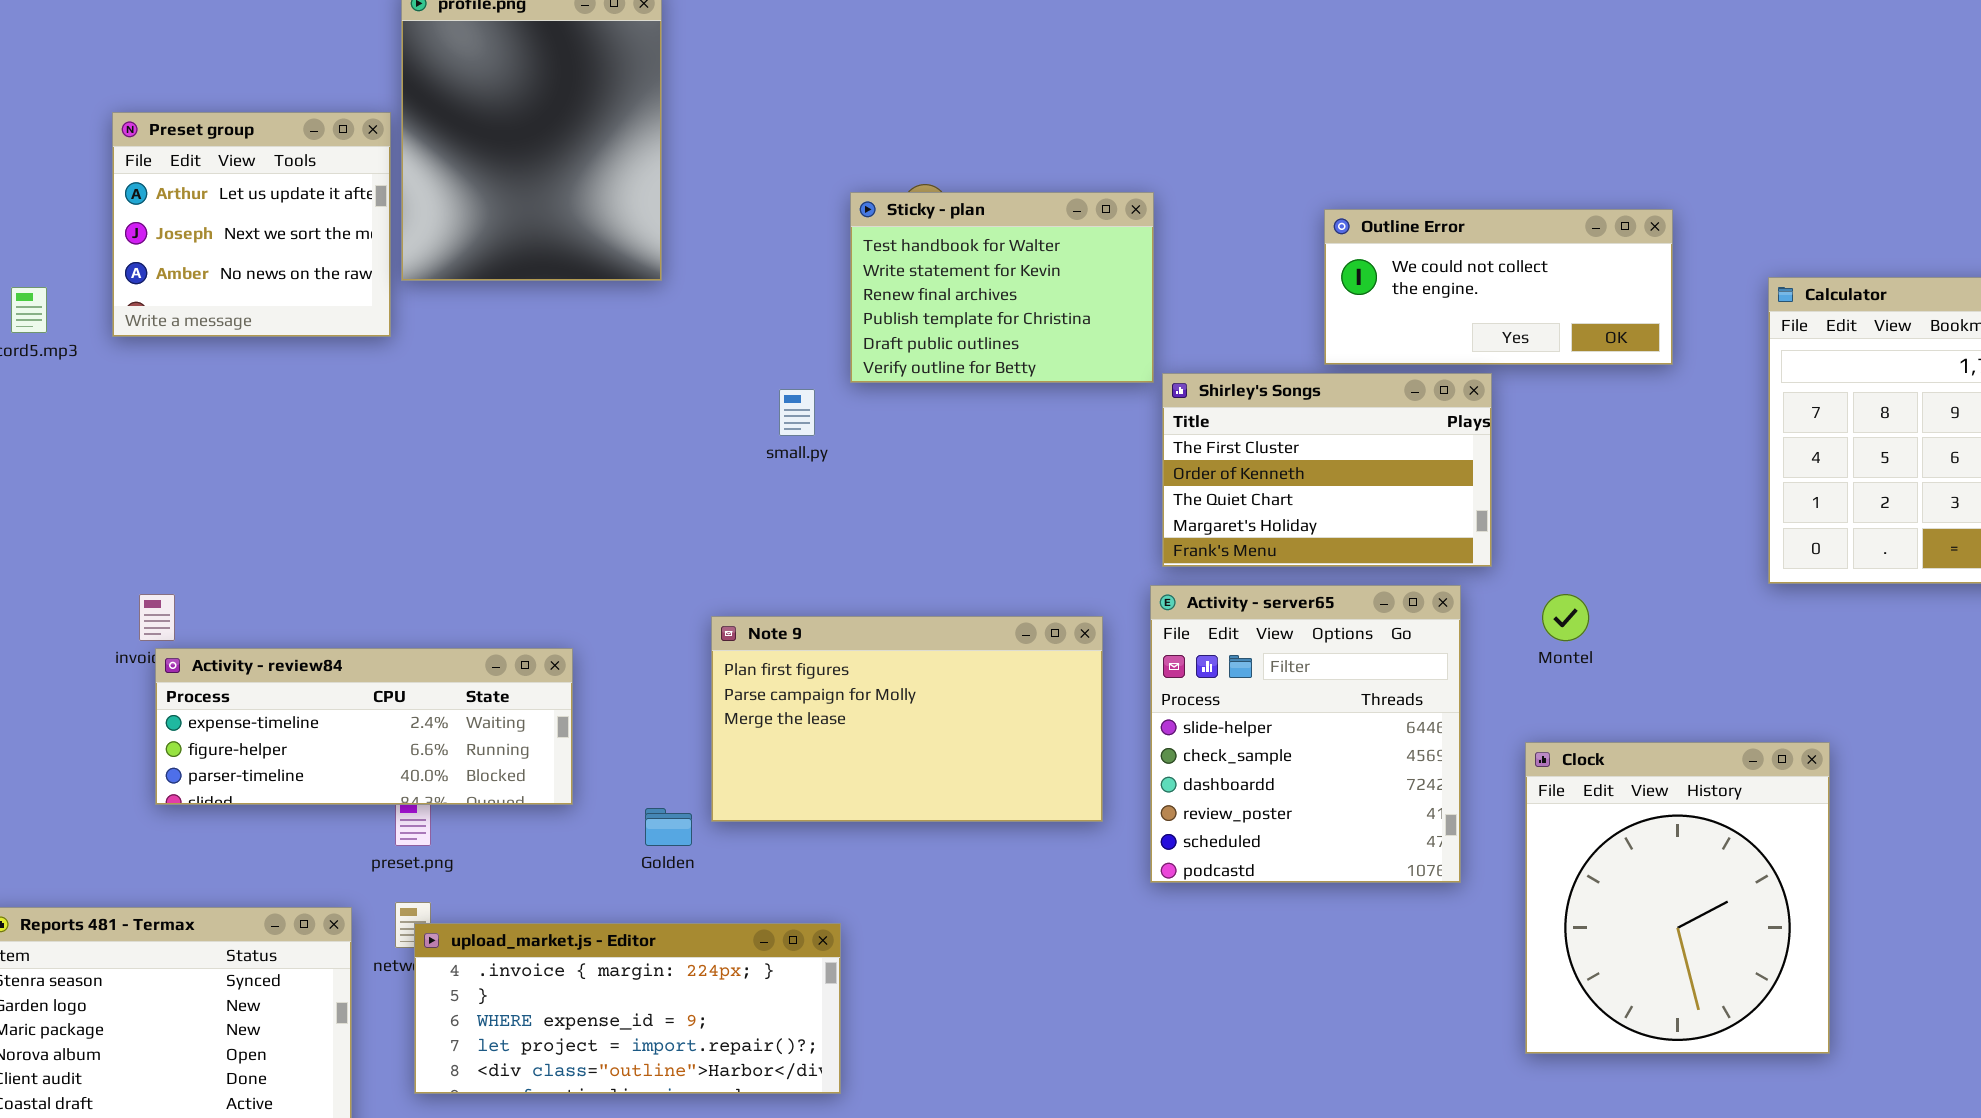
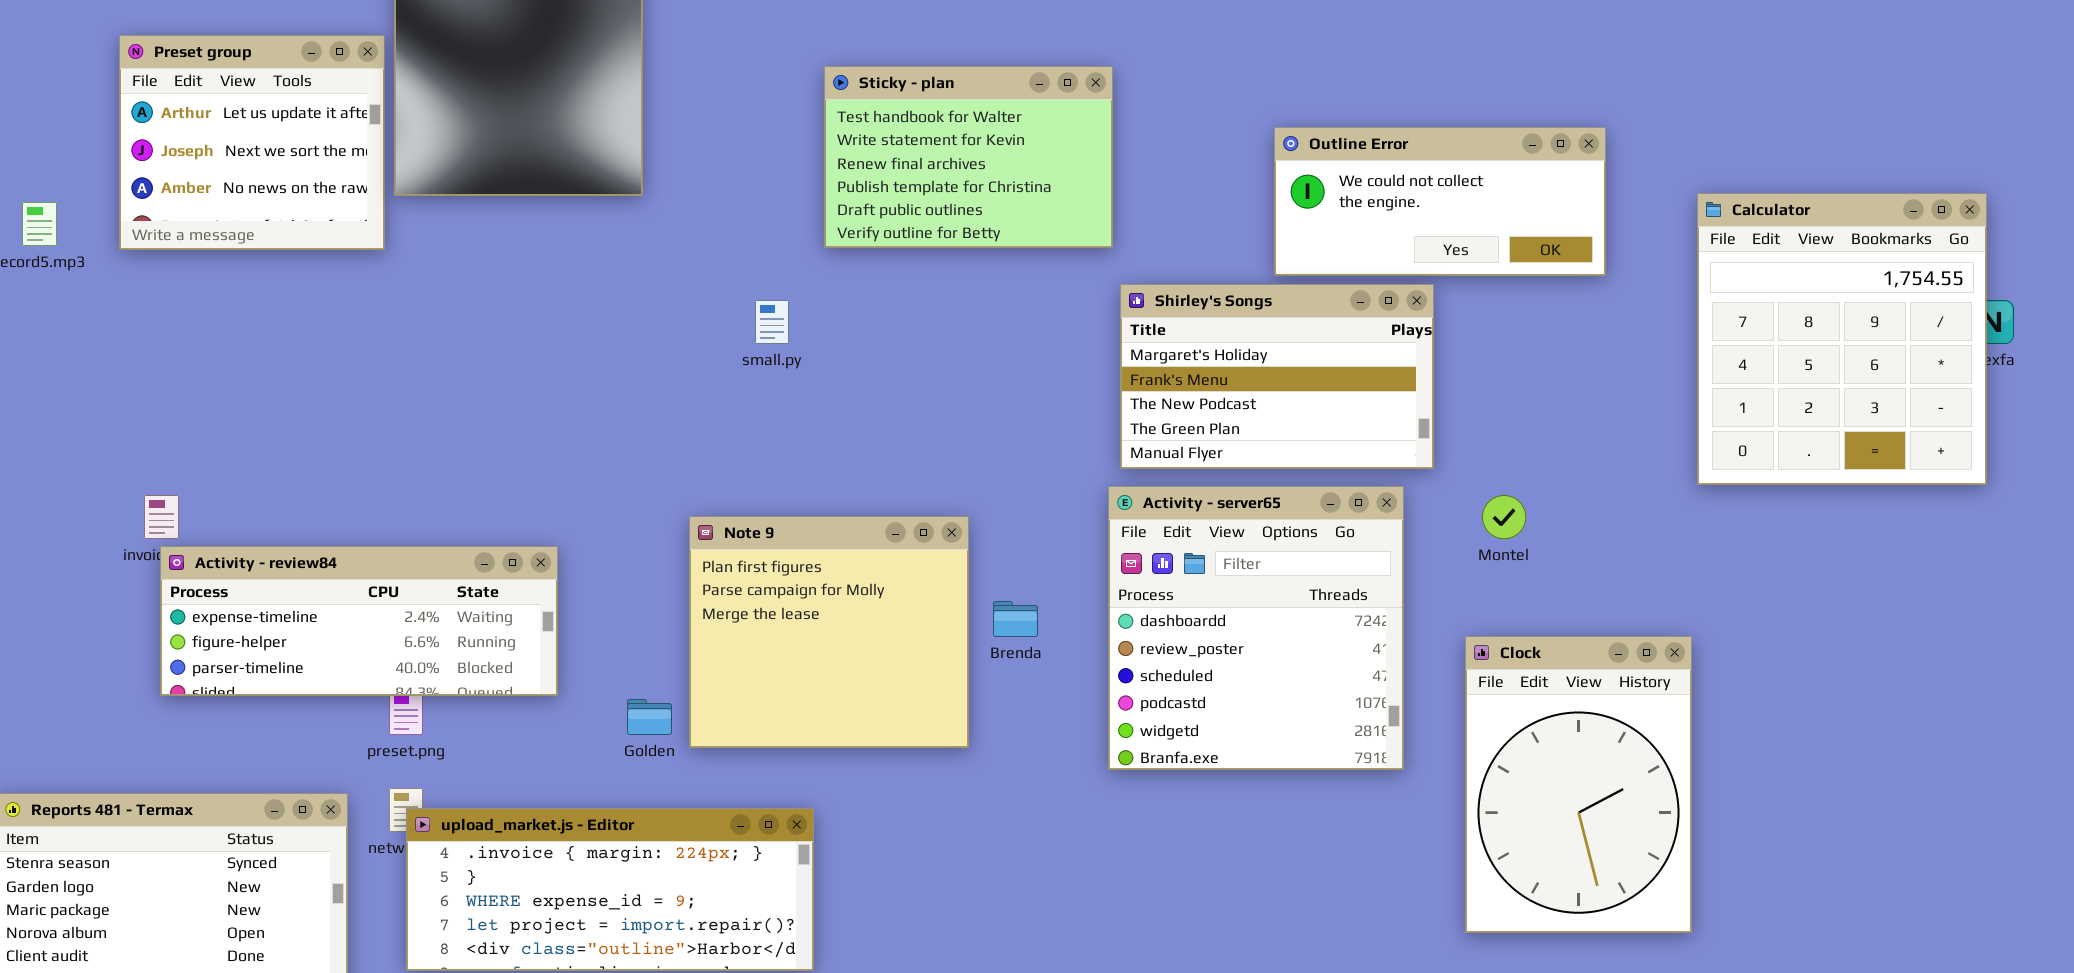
Sticky - plan: [850,192,1154,383] -> [824,66,1113,248], moved
Shirley's Songs: [1162,373,1492,567] -> [1120,284,1434,469], scrolled down 3 rows
Activity - server65: [1150,585,1461,883] -> [1108,486,1404,770], scrolled down 2 rows
Note 9: [711,616,1103,822] -> [689,516,969,748], resized
Clock: [1525,742,1830,1054] -> [1465,636,1692,933], resized

